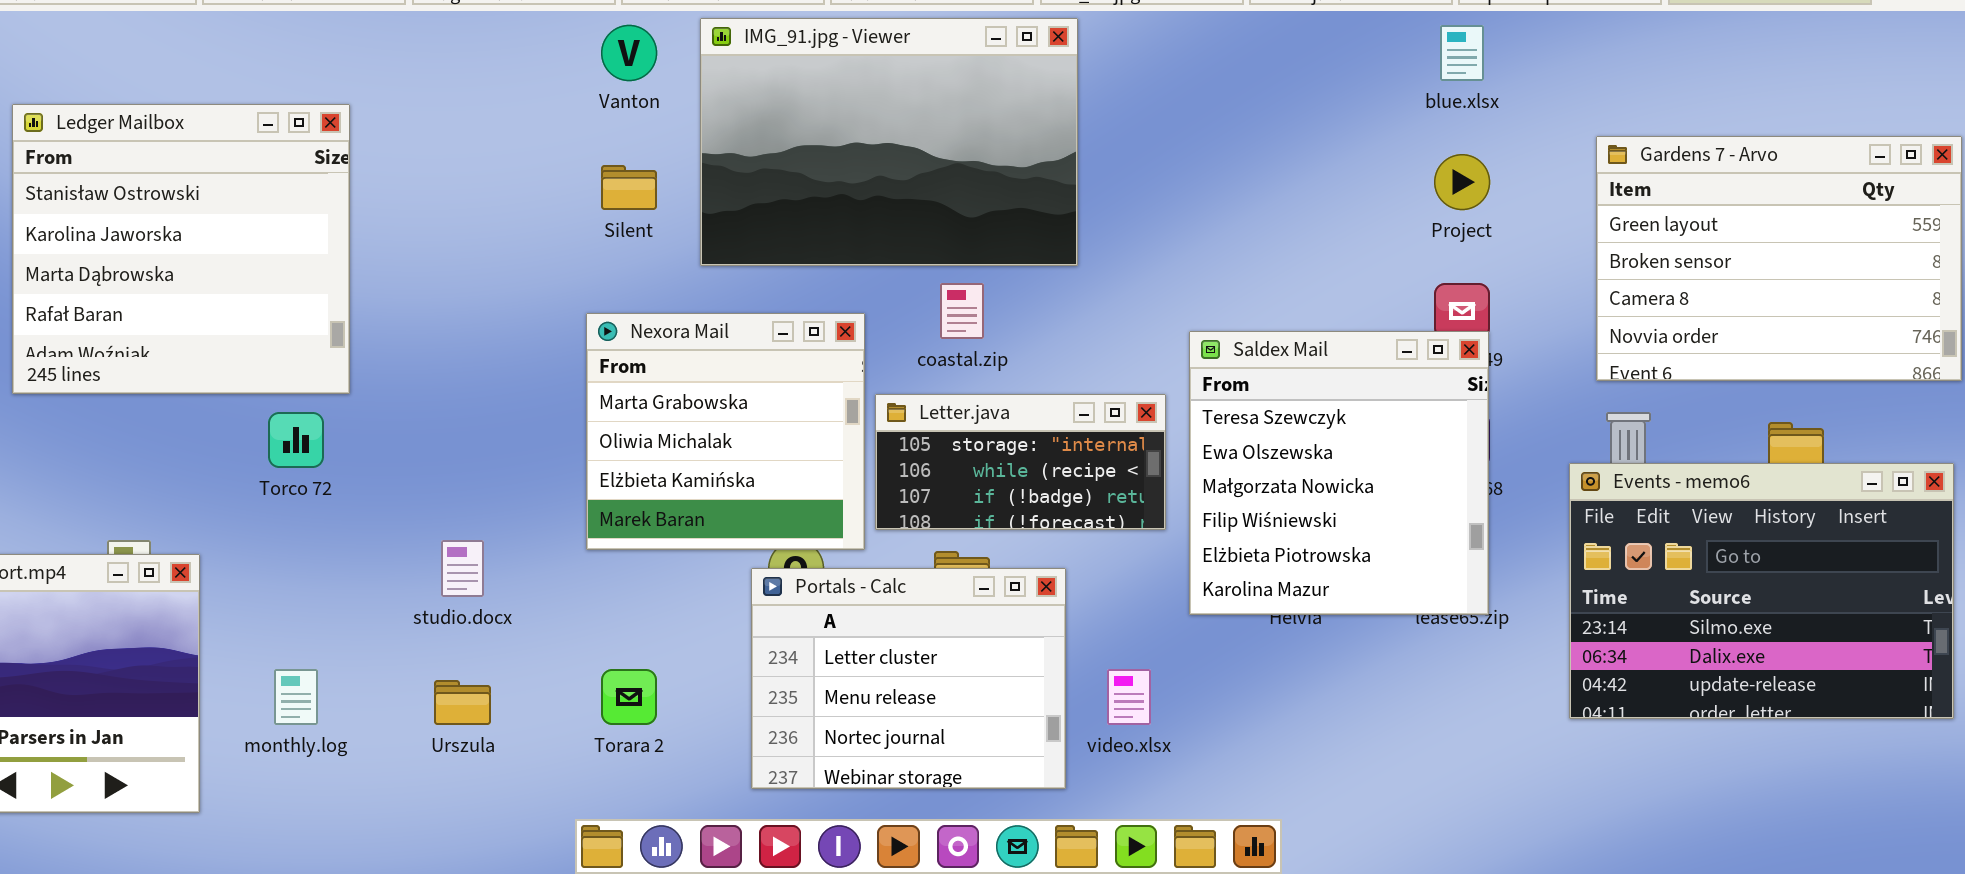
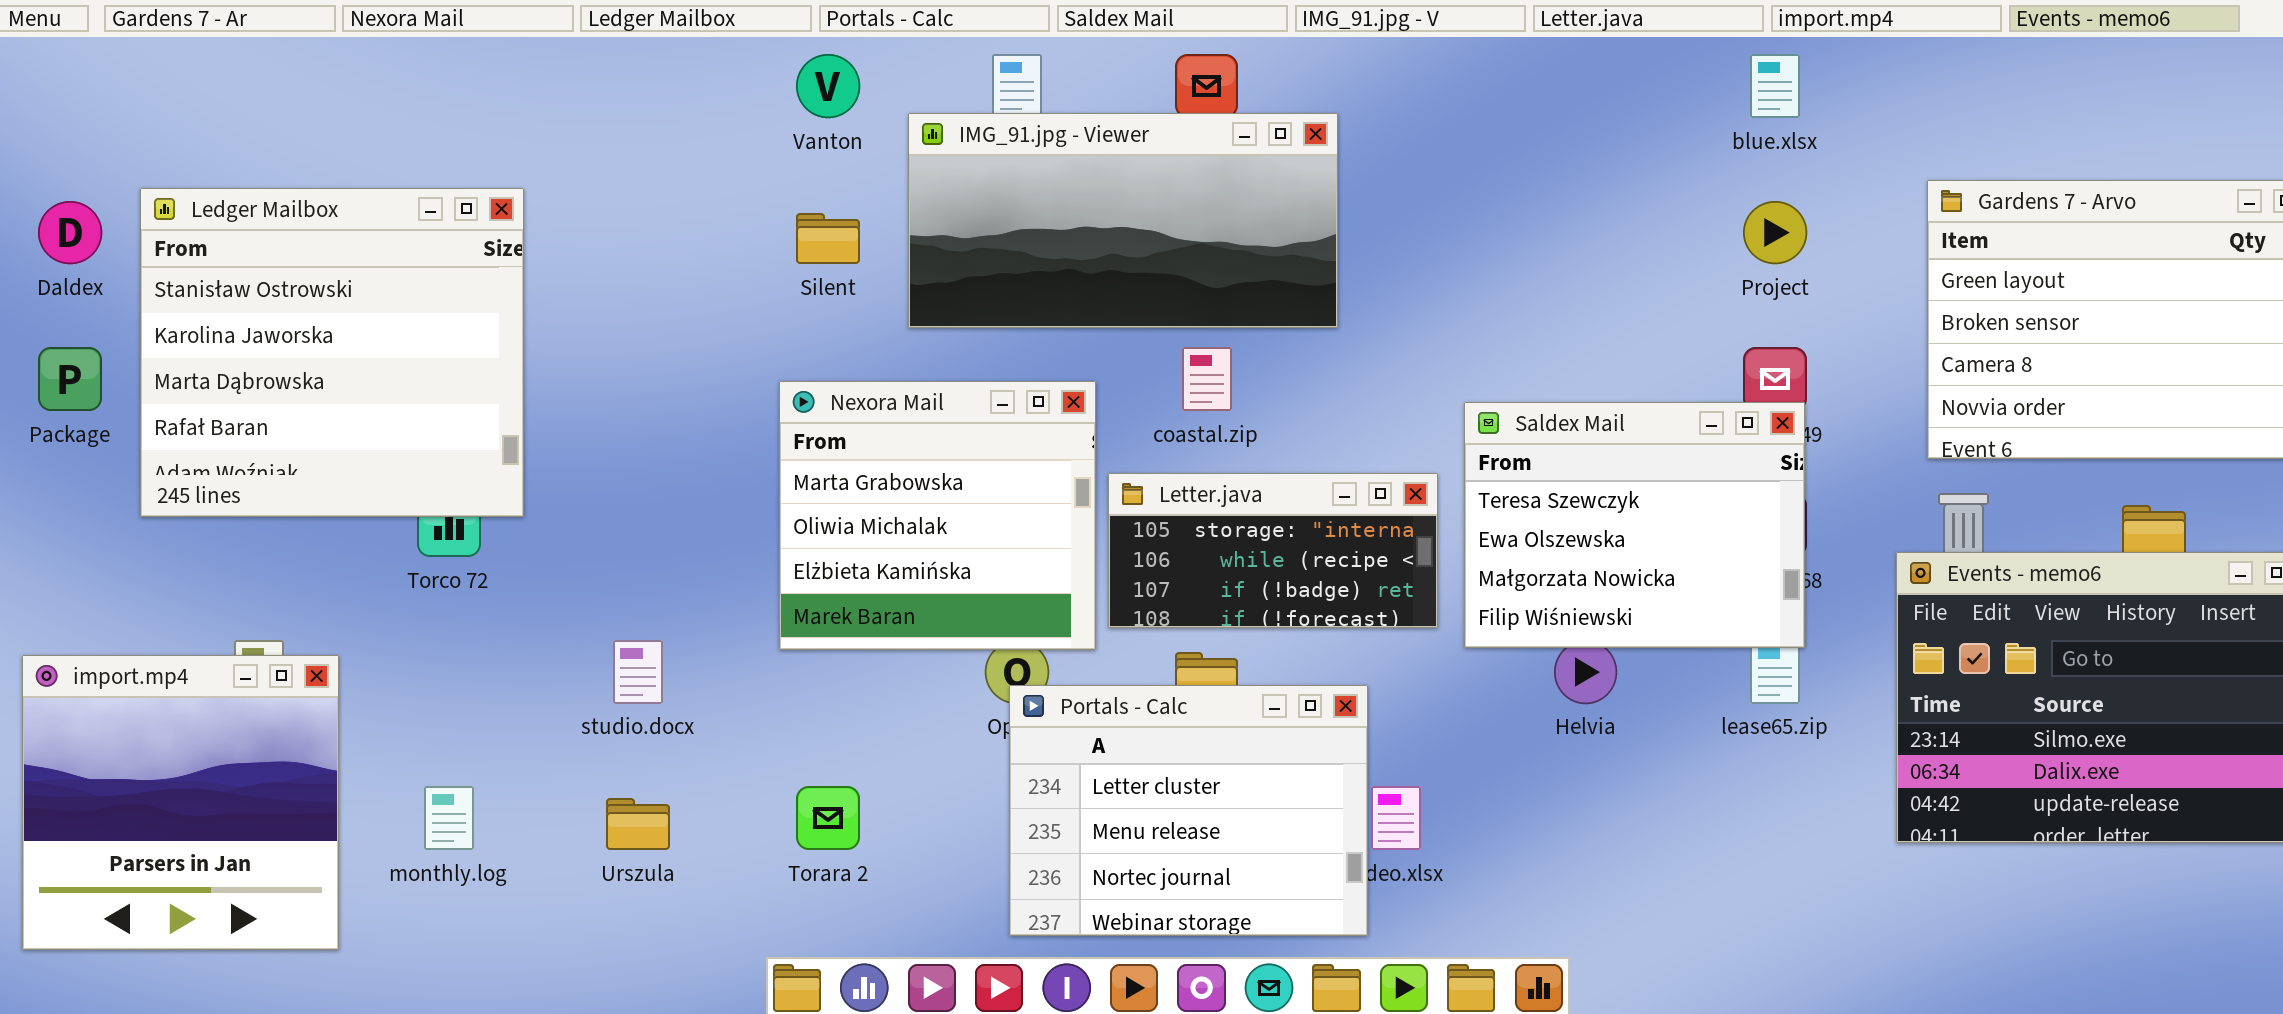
IMG_91.jpg - Viewer: [700,18,1078,266] -> [908,113,1338,328], resized
Ledger Mailbox: [12,104,350,394] -> [140,188,524,517], moved
Saldex Mail: [1189,331,1489,615] -> [1464,402,1805,648], resized
Portals - Calc: [751,568,1066,789] -> [1009,685,1368,936], moved

